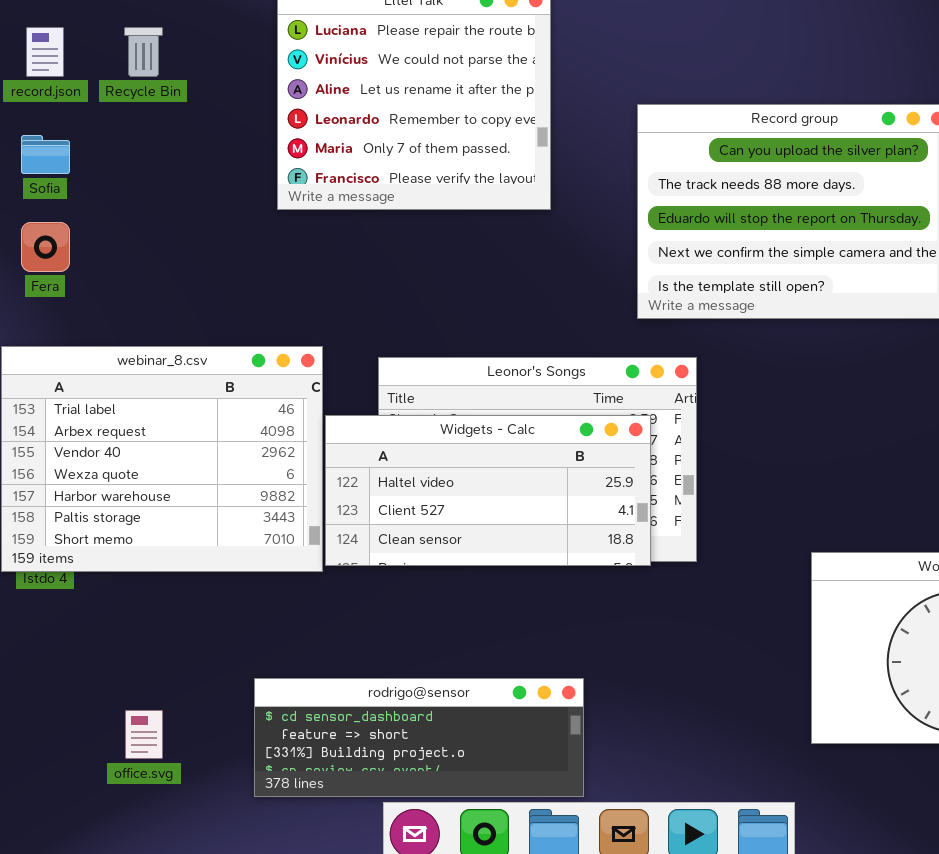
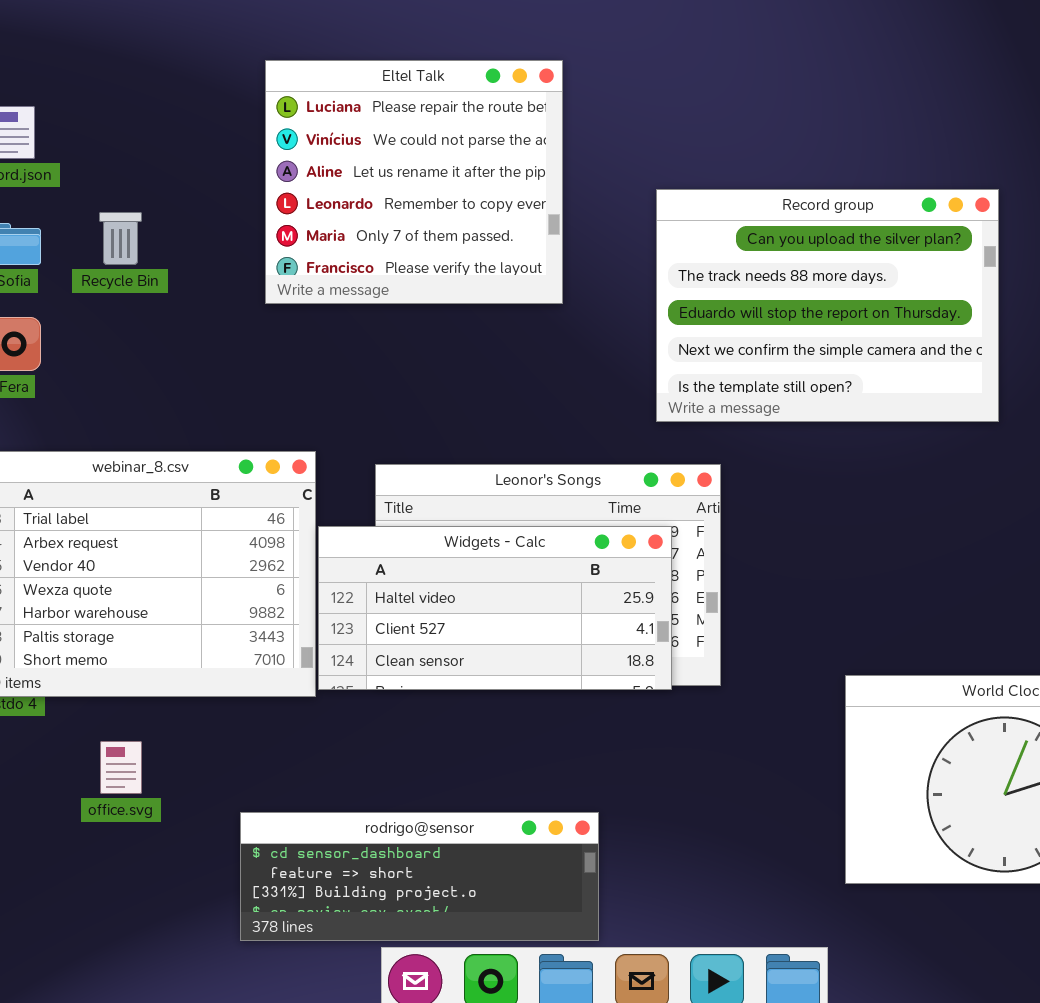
Recycle Bin: [124,27,163,77] -> [99,212,142,265], moved
office.svg: [125,710,163,759] -> [100,741,142,794], moved

